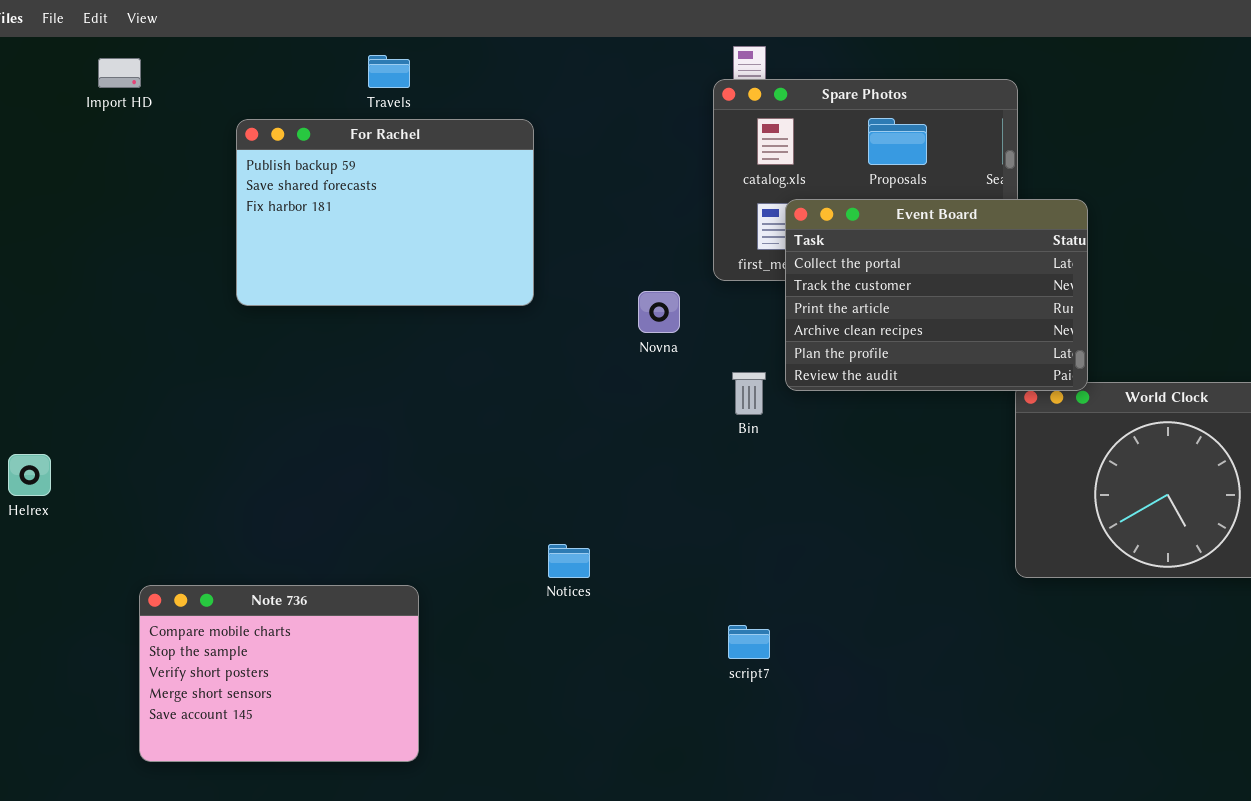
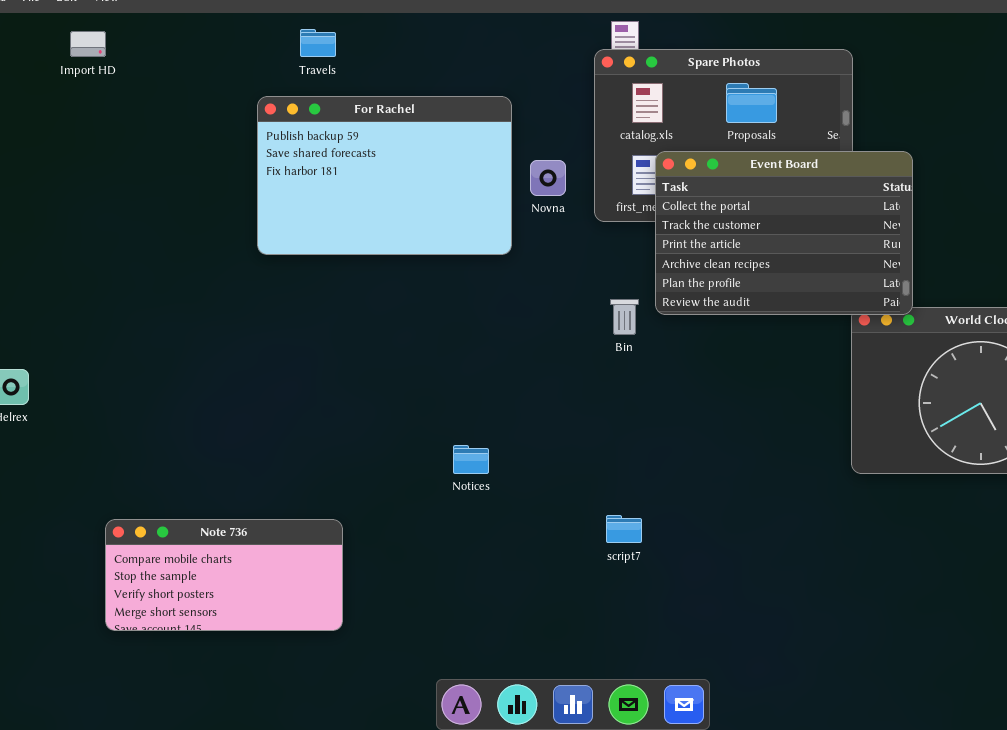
For Rachel: [236,119,534,306] -> [257,96,512,255], moved
Novna: [638,291,680,333] -> [530,160,566,196], moved
Note 736: [139,585,419,762] -> [105,519,343,631], resized

